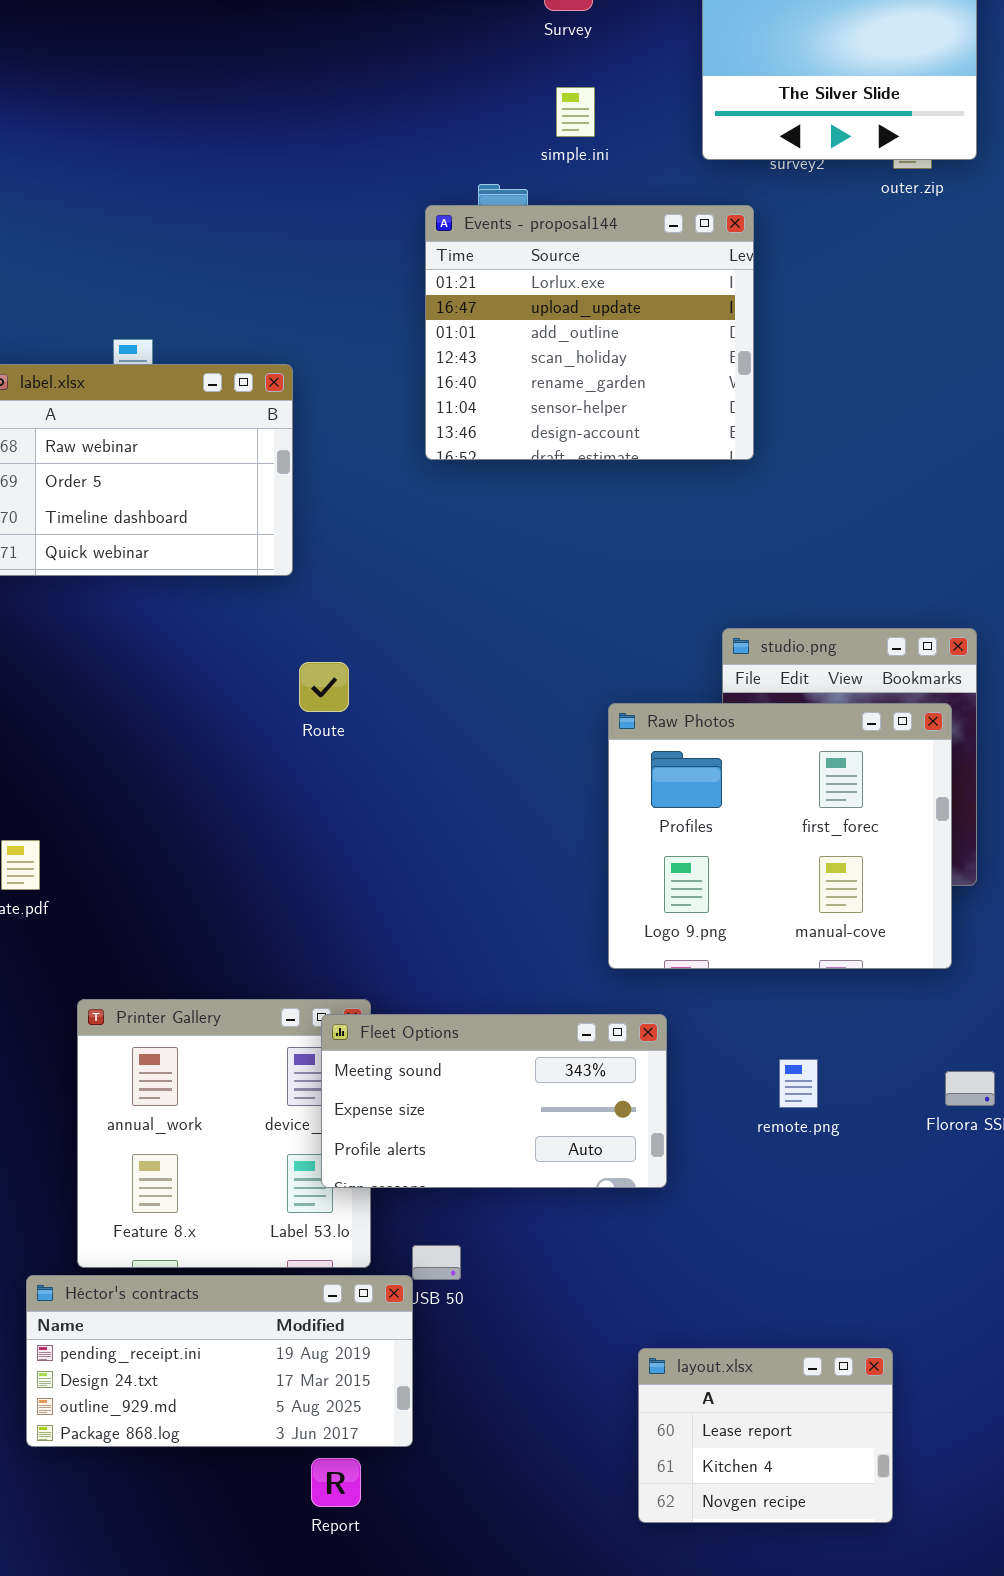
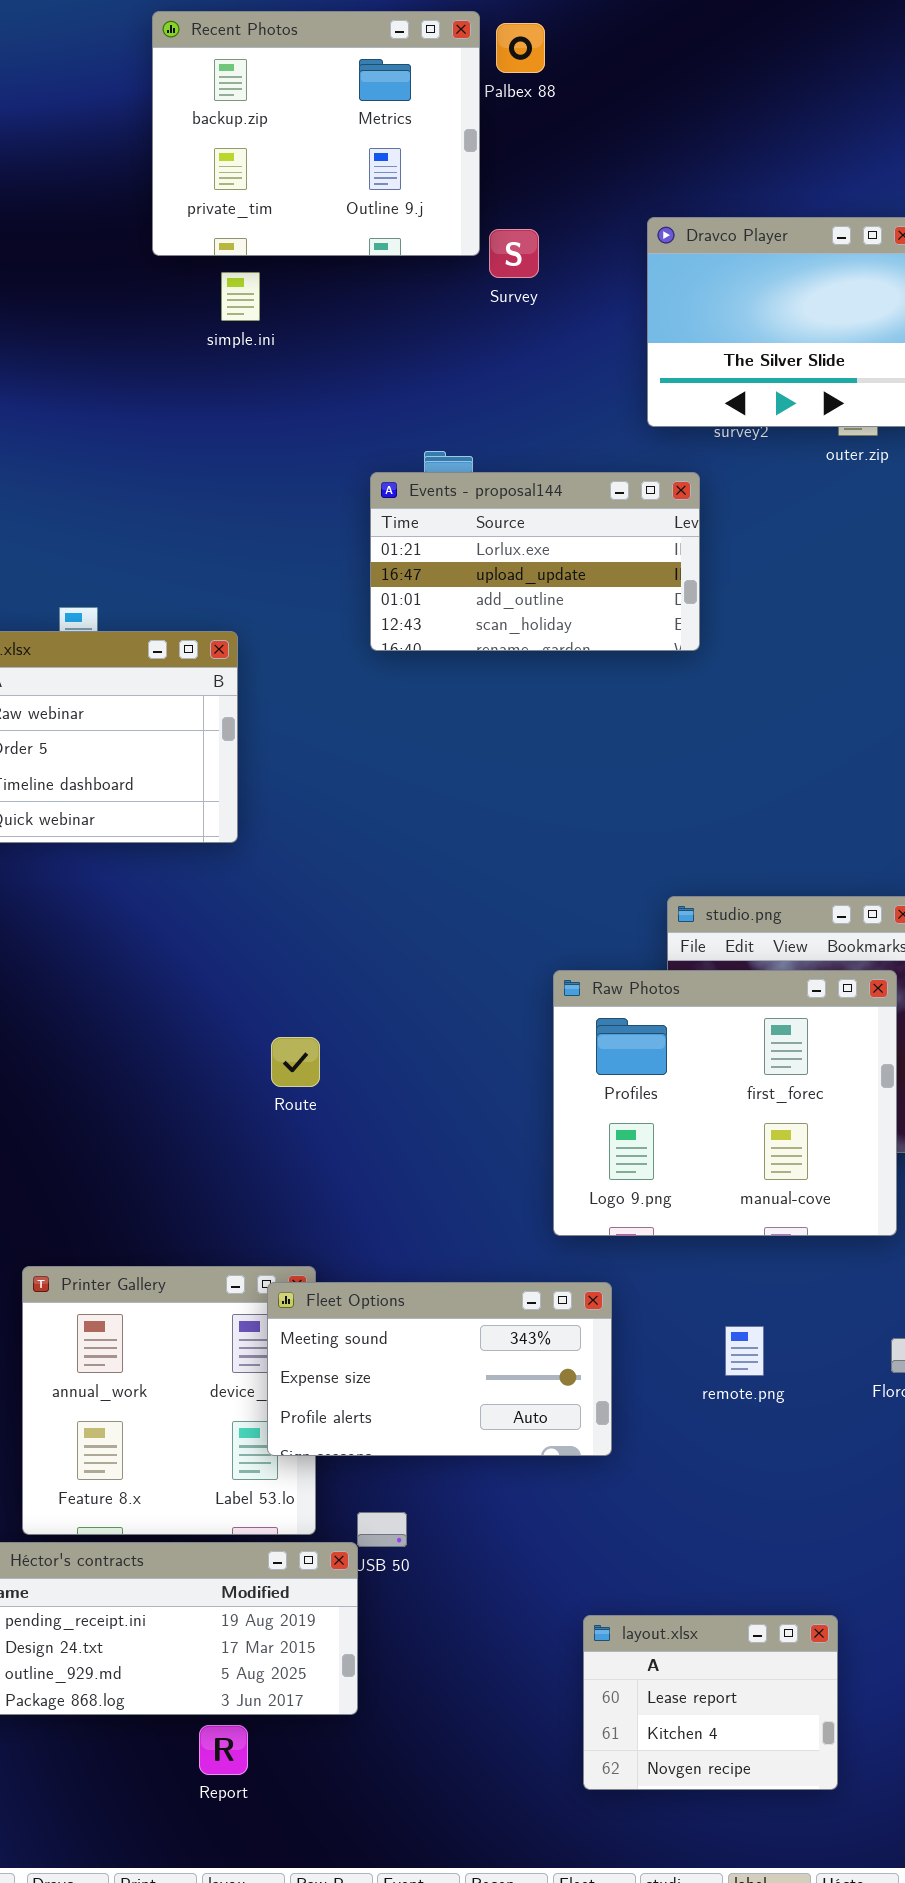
simple.ini: [556,87,595,137] -> [221,272,260,321], moved
Events - proposal144: [425,205,754,460] -> [370,472,700,651], resized
Route: [299,662,349,712] -> [271,1037,320,1087], moved
Report: [311,1458,361,1507] -> [199,1725,248,1775], moved

